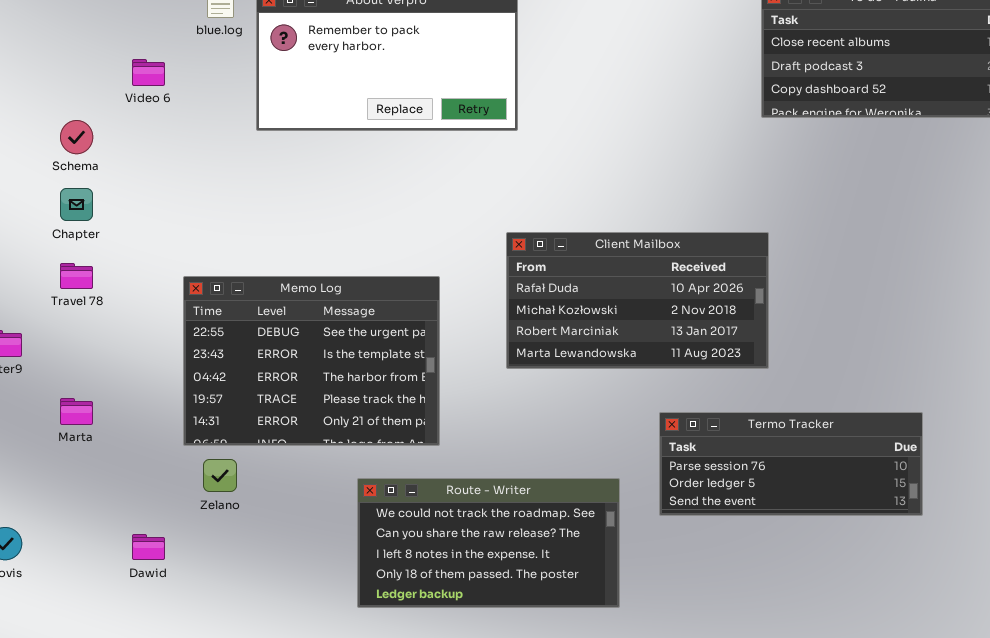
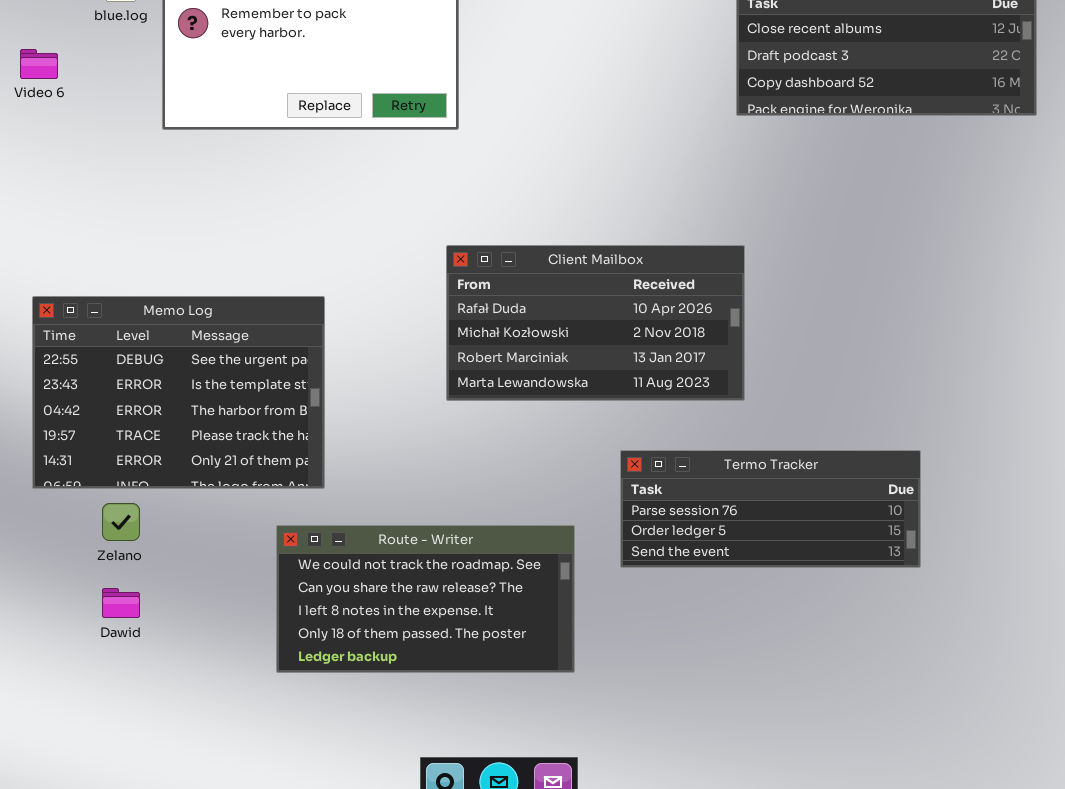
Memo Log: [183,276,440,446] -> [32,296,325,489], moved
Dawid: [132,534,165,560] -> [102,588,140,618], moved

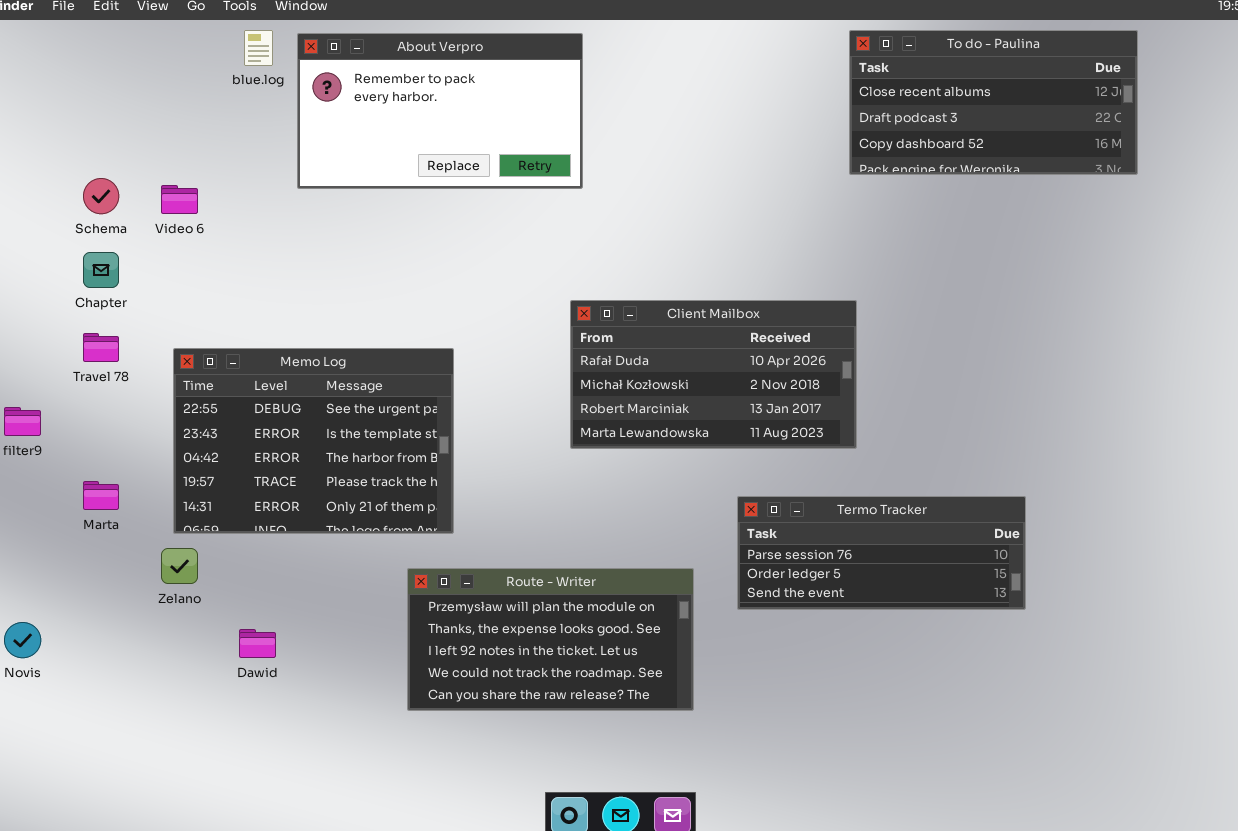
Video 6: [20,49,58,79] -> [161,185,198,214], moved
Zelano: [102,503,140,541] -> [161,548,198,584], moved
Route - Writer: [276,525,575,673] -> [407,568,694,711], scrolled up 3 rows

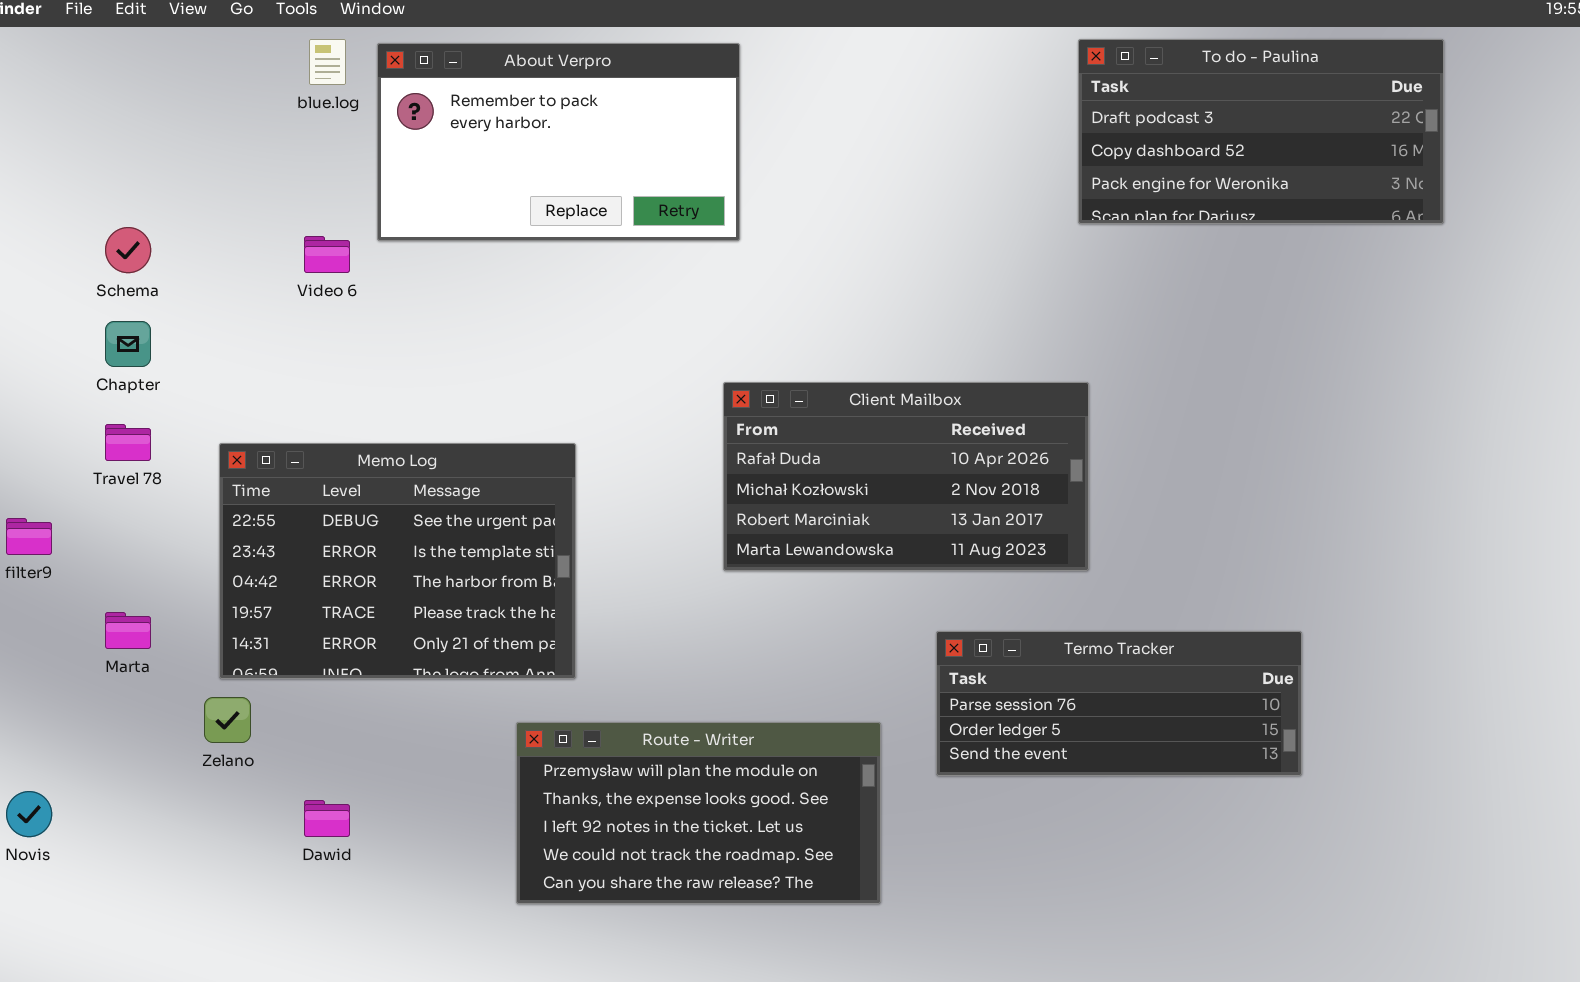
To do - Paulina: [849,30,1138,175] -> [1078,39,1444,224], scrolled down 1 row
Video 6: [161,185,198,214] -> [304,236,350,273], moved

